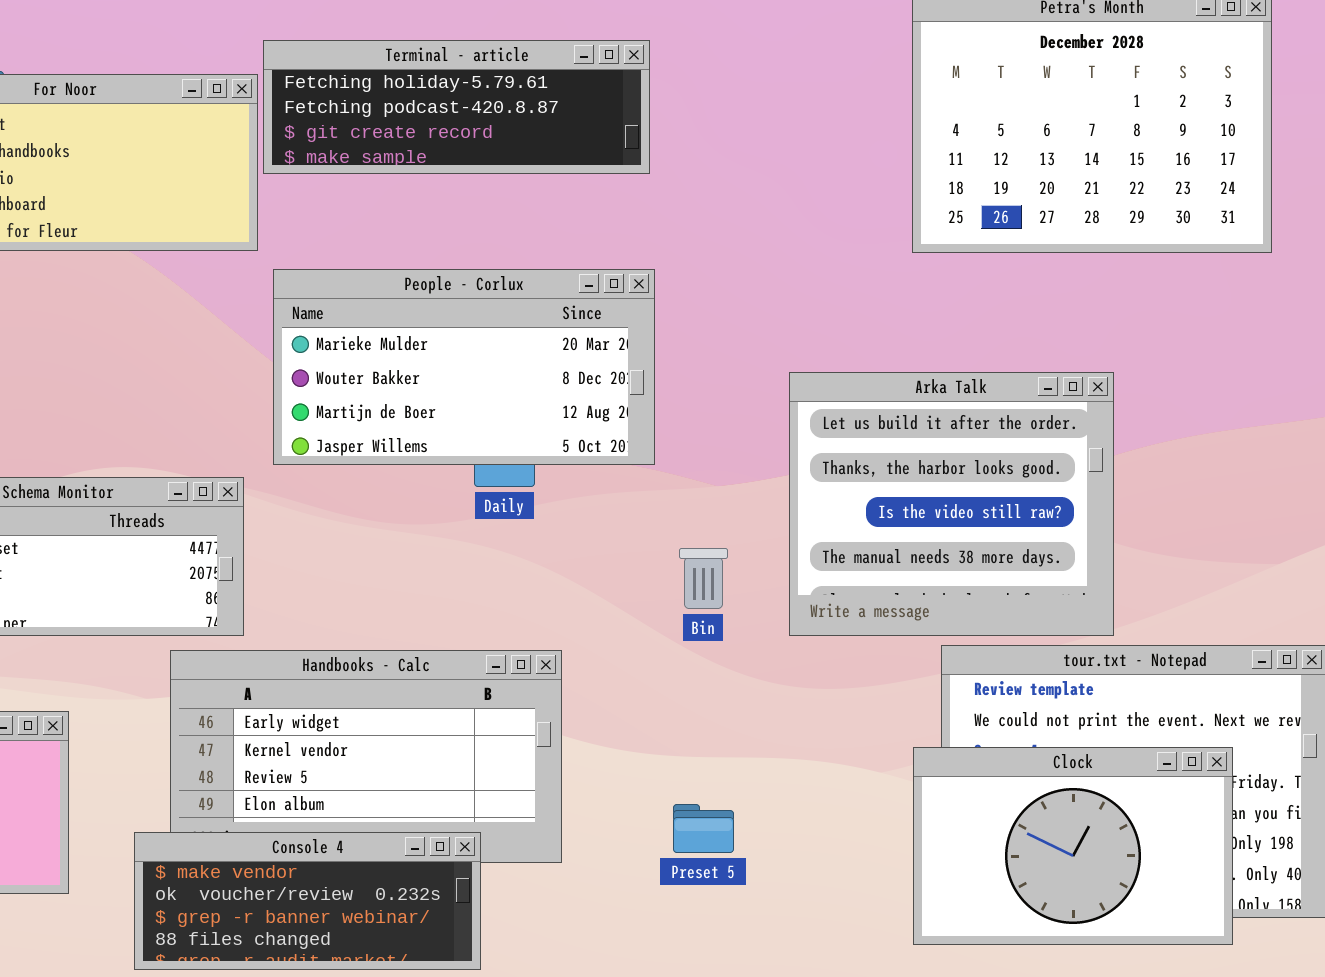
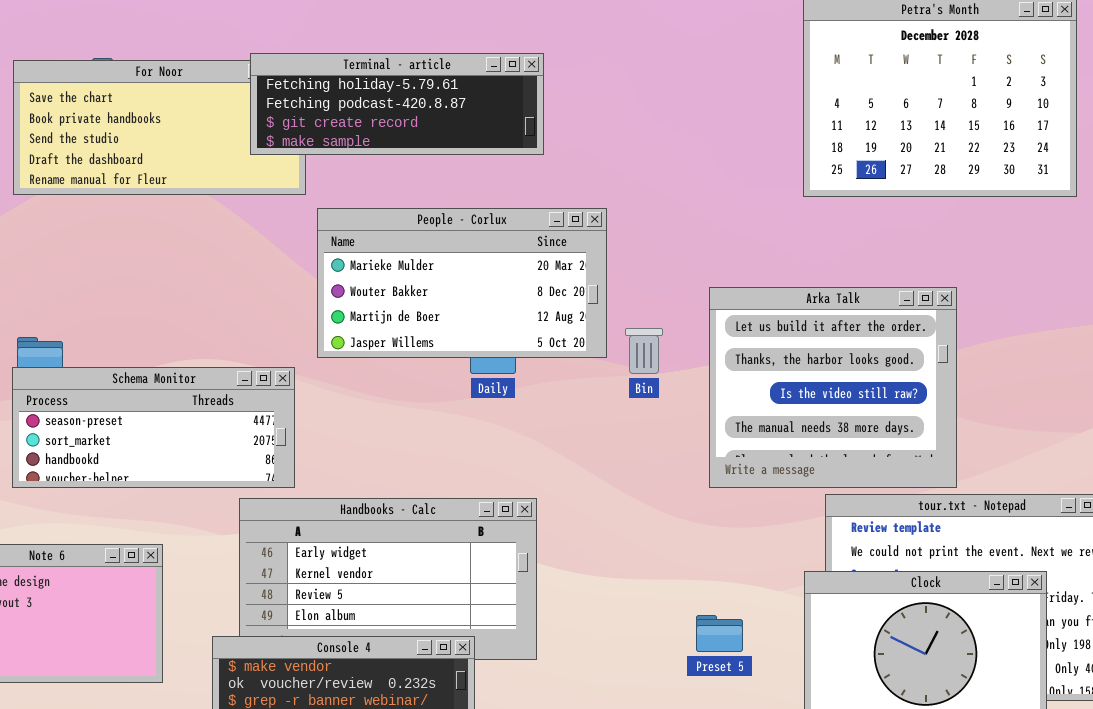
Terminal - article: [263,40,650,174] -> [250,53,544,155], moved
Bin: [679,548,728,609] -> [625,328,663,374], moved
Preset 5: [673,804,734,853] -> [696,615,743,652], moved

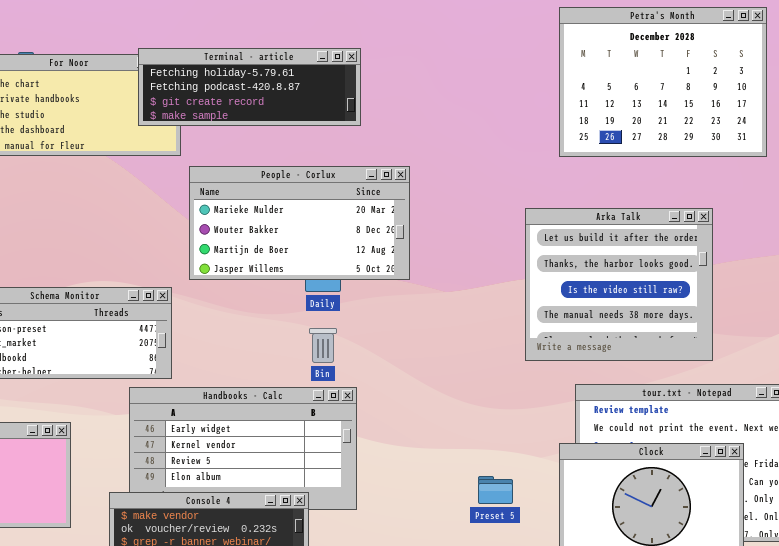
Arka Talk: [709,287,957,488] -> [525,208,713,361], moved
Bin: [625,328,663,374] -> [309,328,337,363], moved

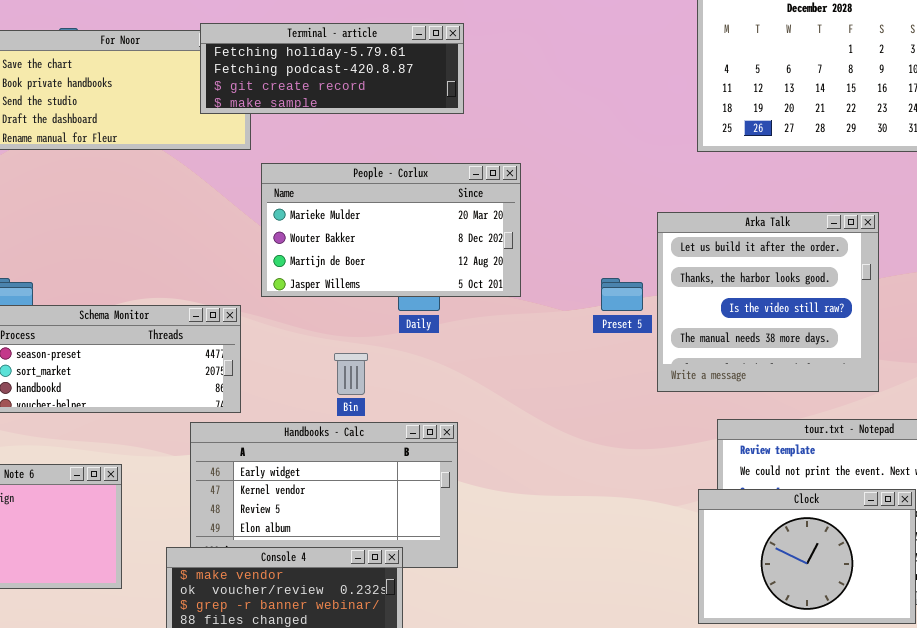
Bin: [309,328,337,363] -> [334,353,368,395], moved
Preset 5: [478,476,513,504] -> [601,278,643,311], moved

